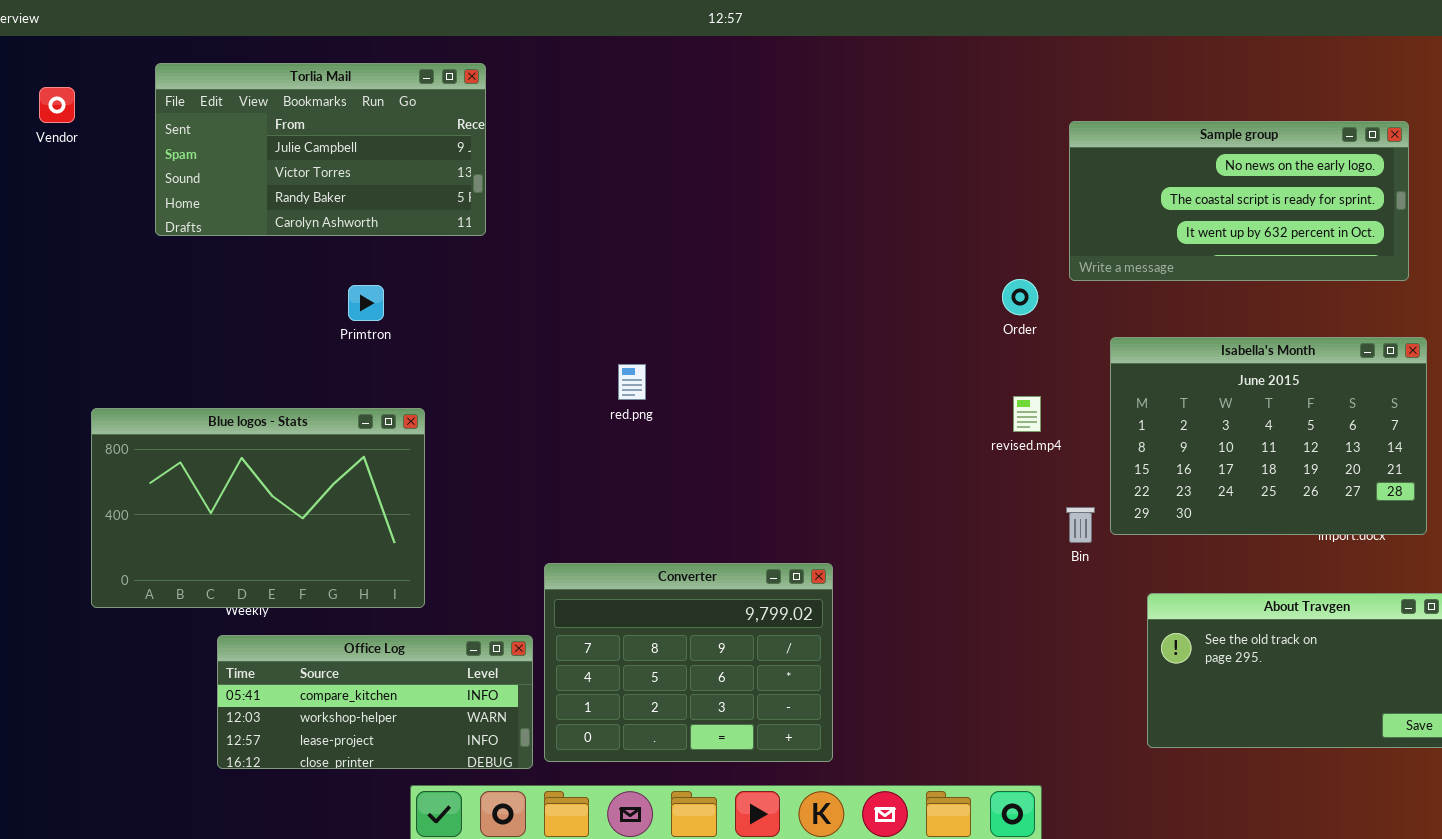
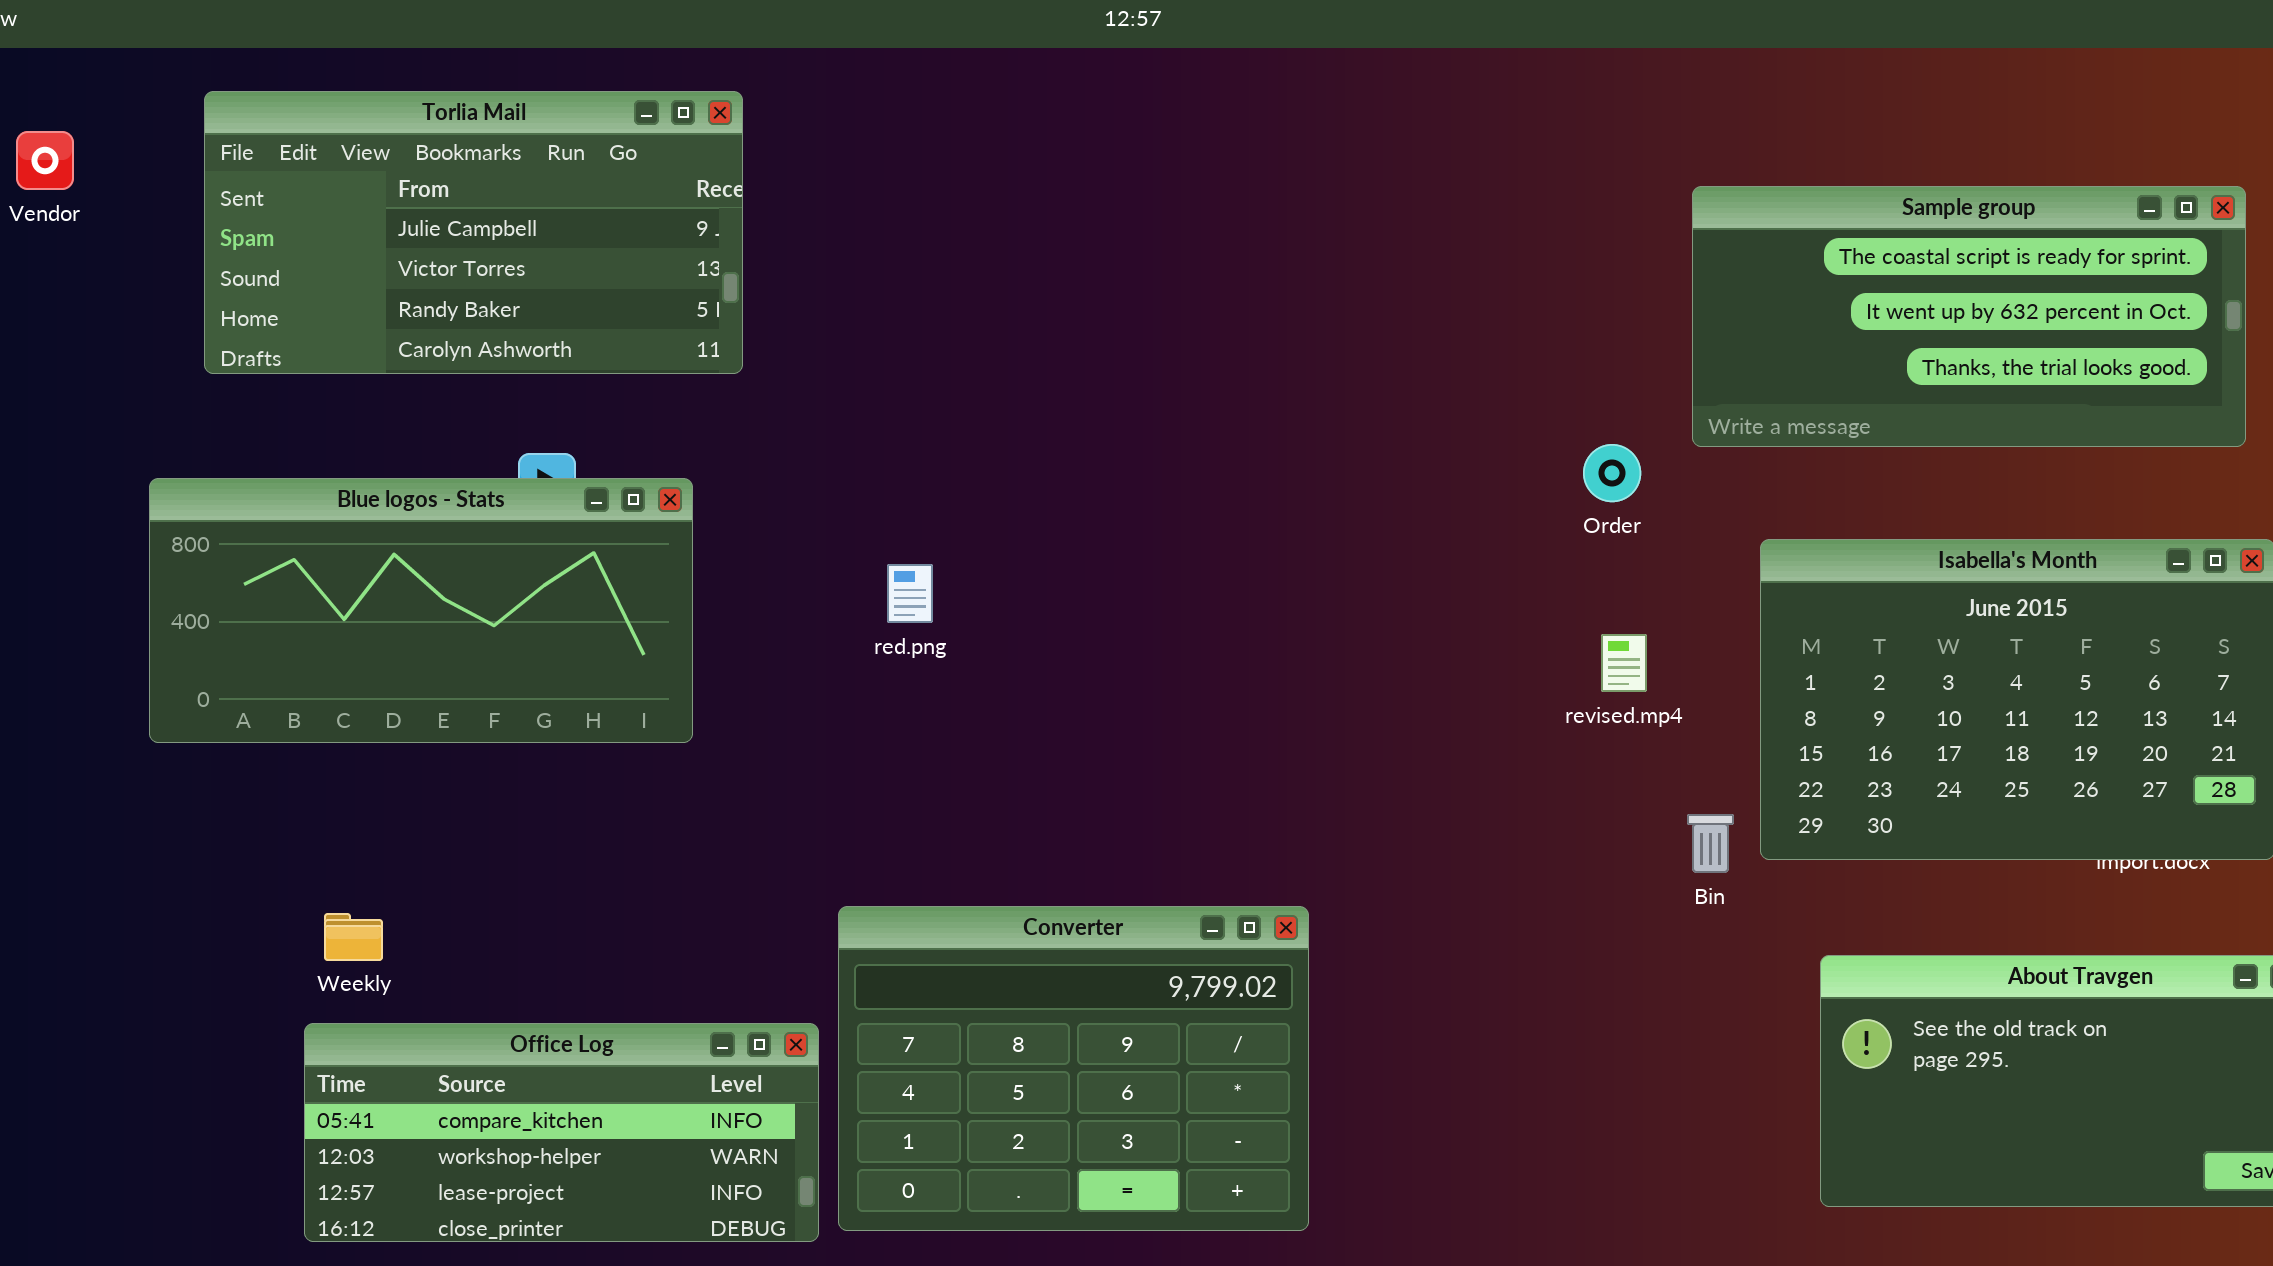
Sample group: [1069,121,1409,281] -> [1692,186,2246,447], scrolled down 1 row
red.png: [618,364,646,400] -> [887,564,933,623], moved
Blue logos - Stats: [91,408,425,608] -> [149,478,693,743], moved, resized

